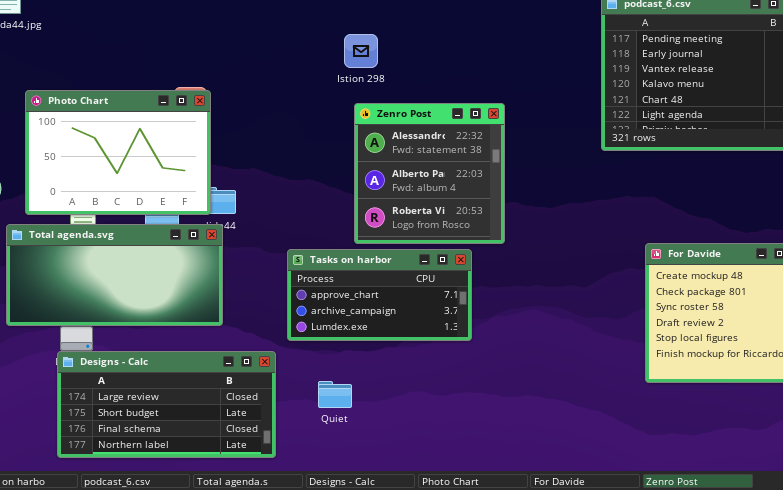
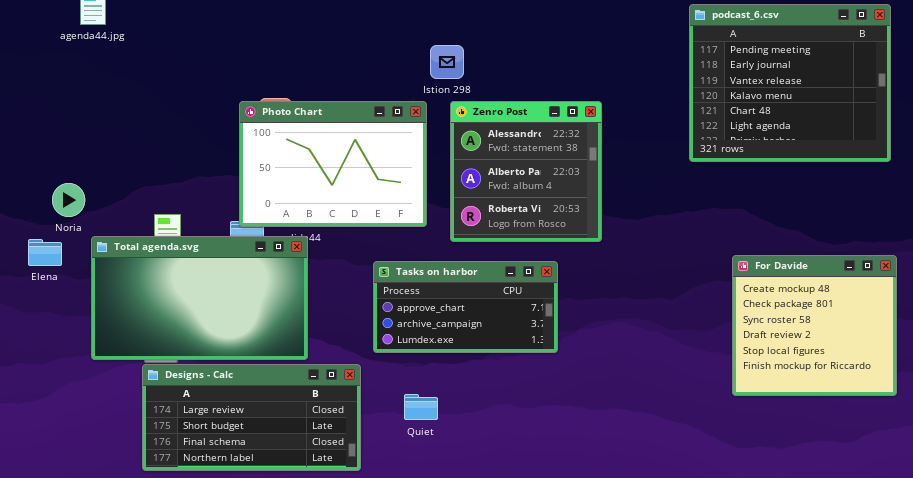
Photo Chart: [25,90,211,215] -> [239,101,427,227], moved
Zenro Post: [354,103,505,244] -> [450,101,602,242], moved
Total agenda.svg: [6,224,223,326] -> [91,236,308,360], resized

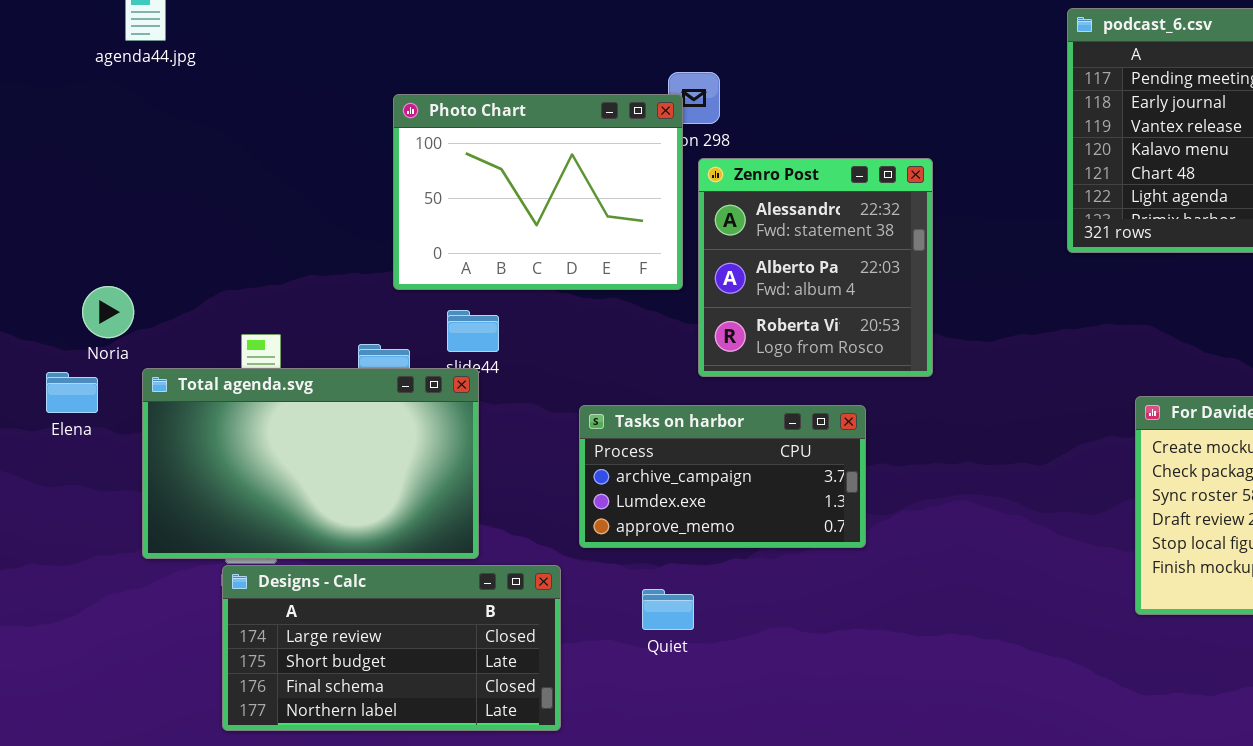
Photo Chart: [239,101,427,227] -> [393,94,683,290], moved
Tasks on harbor: [373,261,558,353] -> [579,405,866,548], scrolled down 1 row
Quiet: [404,394,438,420] -> [642,589,694,630], moved

